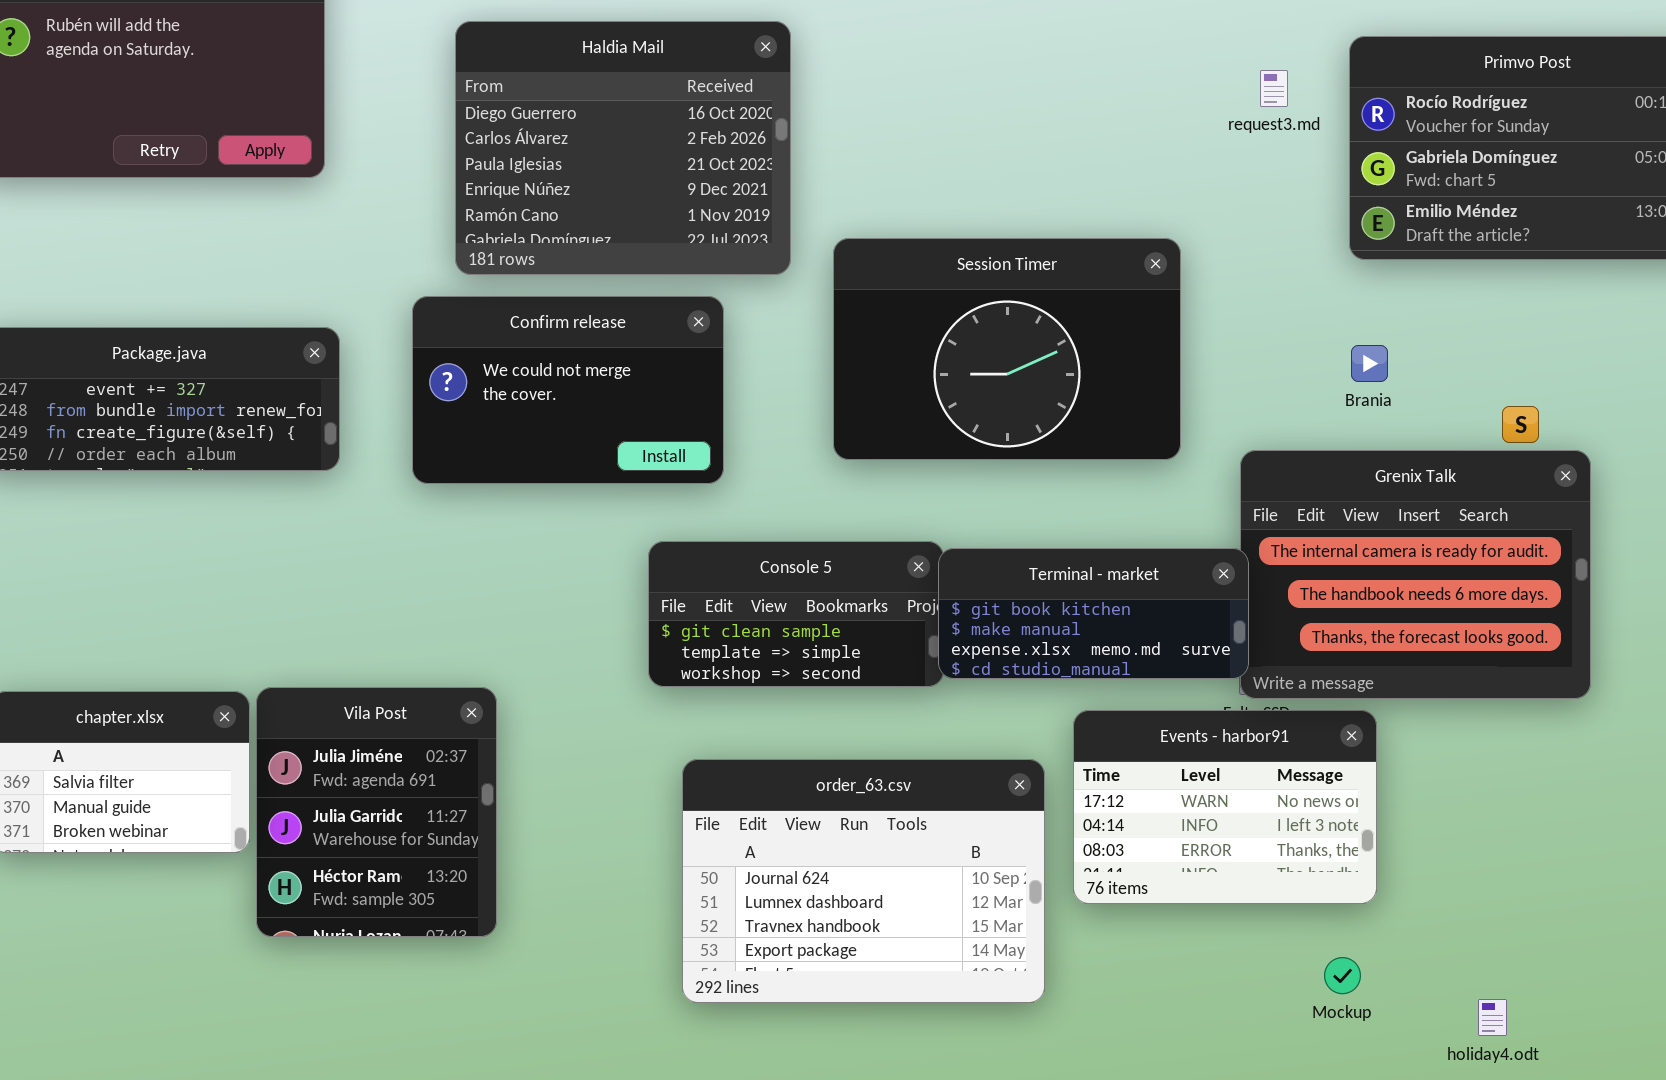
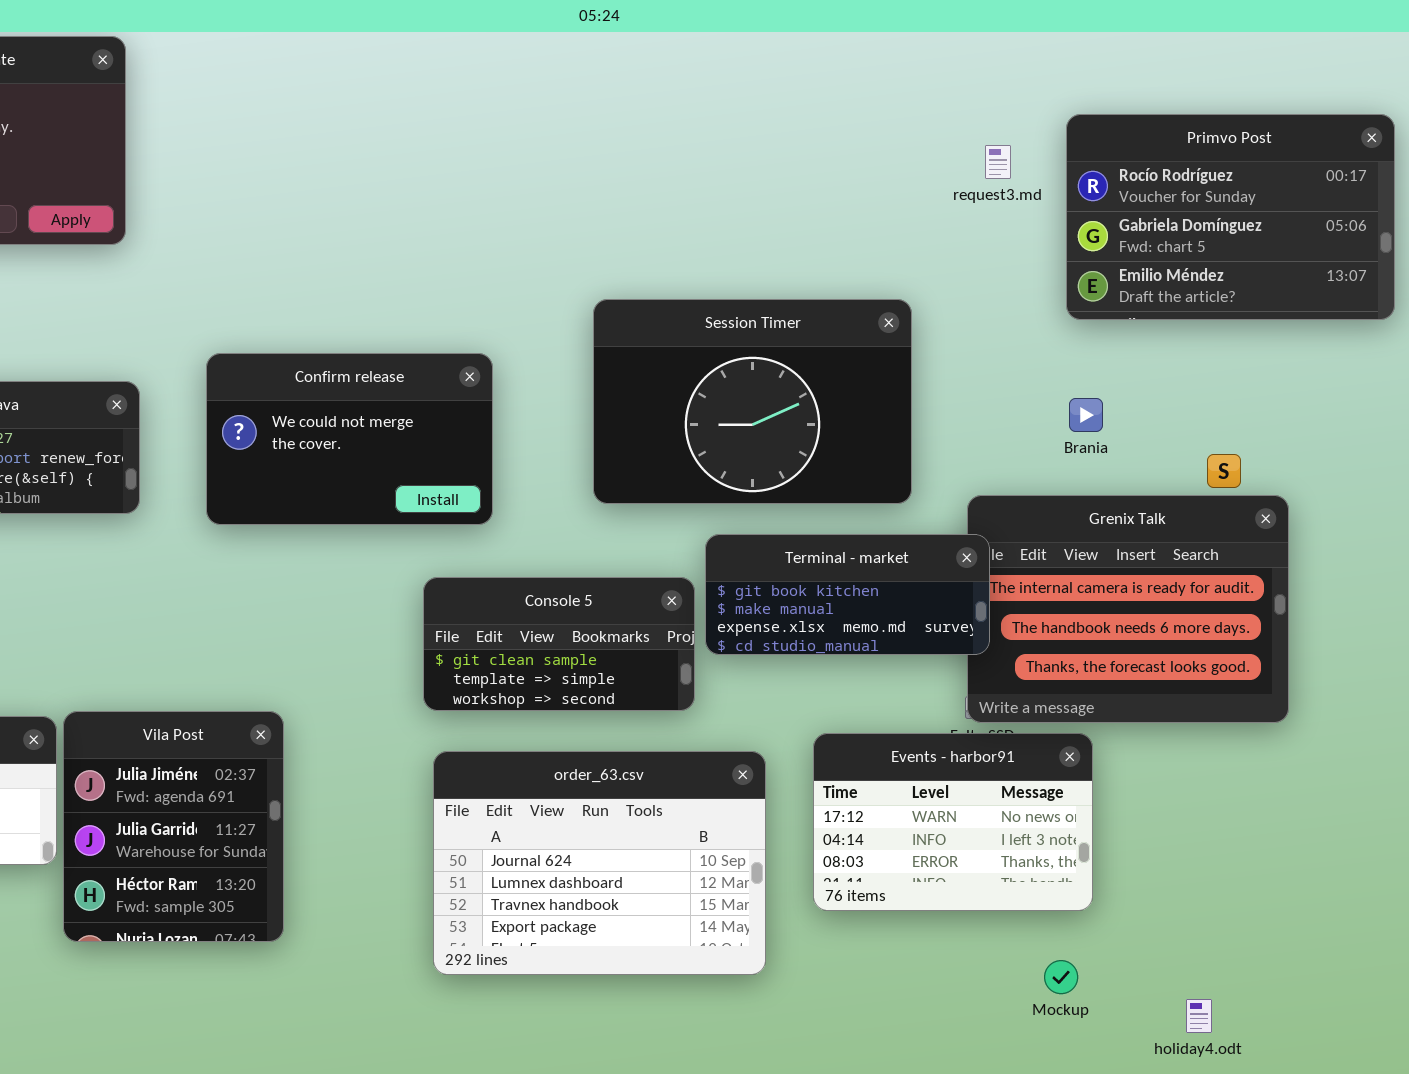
Haldia Mail: [455,21,791,275] -> none, closed
Terminal - market: [938,548,1249,679] -> [705,534,990,655], moved
order_63.csv: [682,759,1045,1003] -> [433,751,766,975], moved

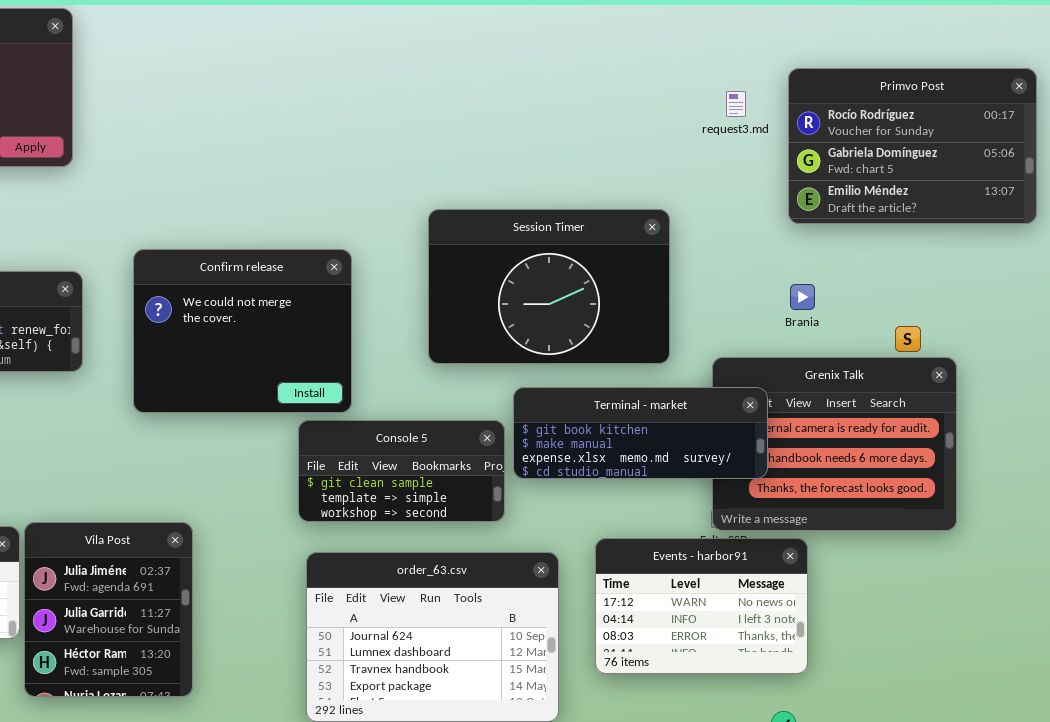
Confirm release: [206,353,493,525] -> [133,249,352,413], resized
Terminal - market: [705,534,990,655] -> [513,387,768,479], resized

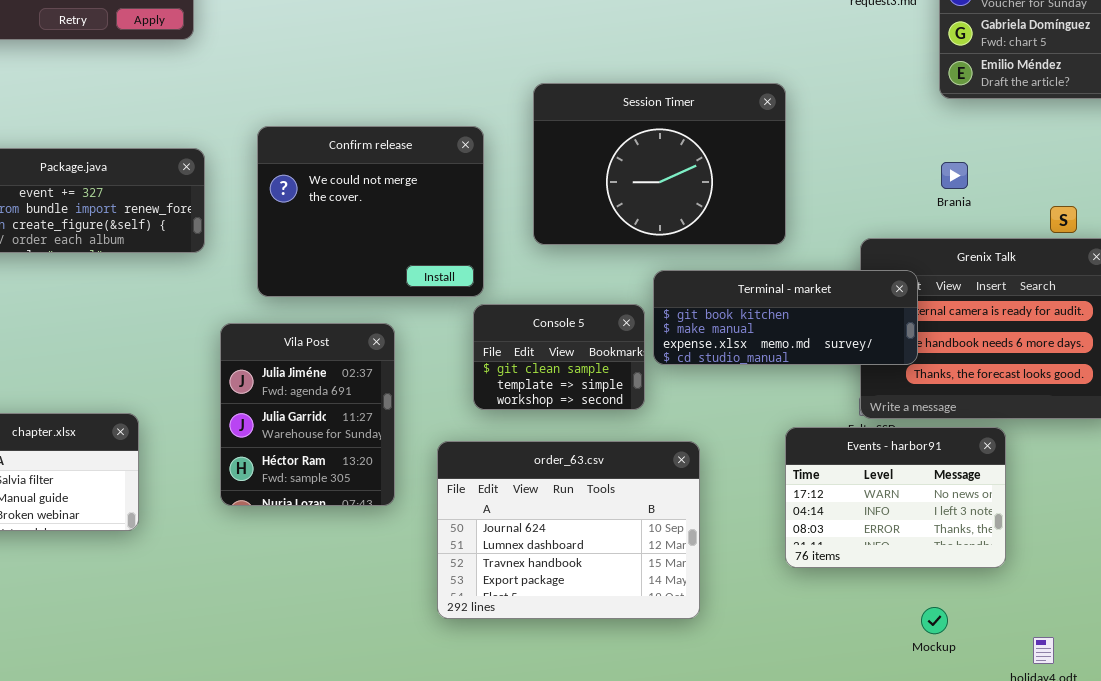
Session Timer: [428,209,670,364] -> [533,83,786,245], moved
Console 5: [298,420,505,522] -> [473,304,645,410], resized
Vila Post: [24,522,193,697] -> [220,323,395,506], moved
Events - harbor91: [595,538,808,674] -> [785,427,1006,568], moved

